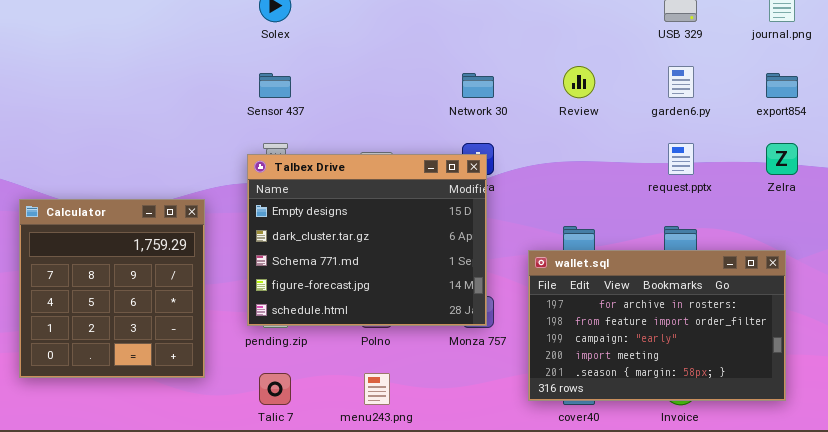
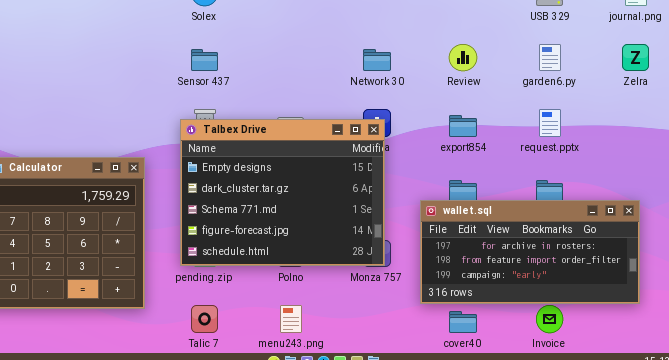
export854: [766,73,798,98] -> [449,115,477,137], moved
Zelra: [766,143,798,175] -> [622,44,649,71], moved
wallet.sql: [528,250,786,401] -> [420,200,640,304], resized

